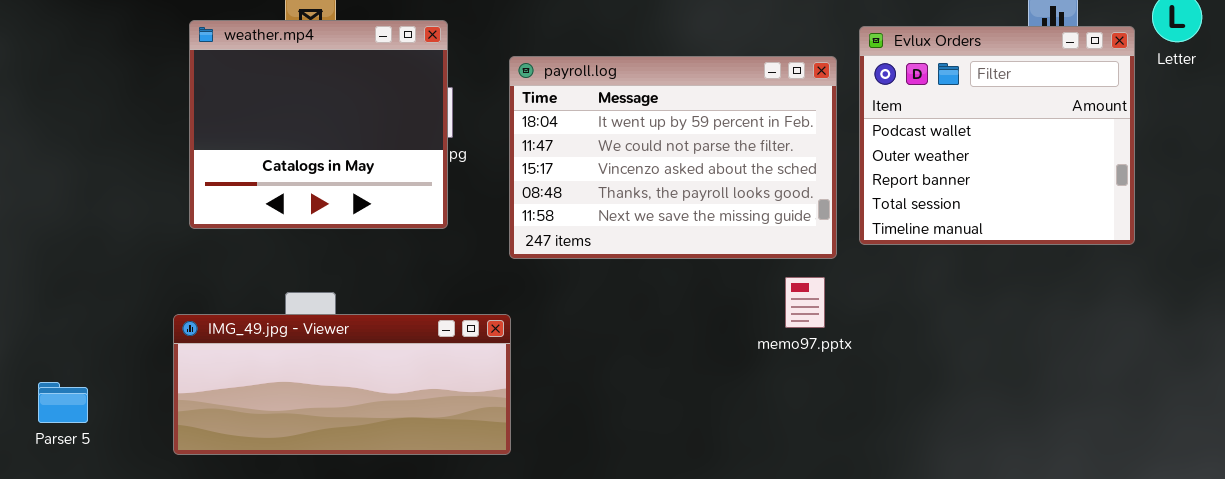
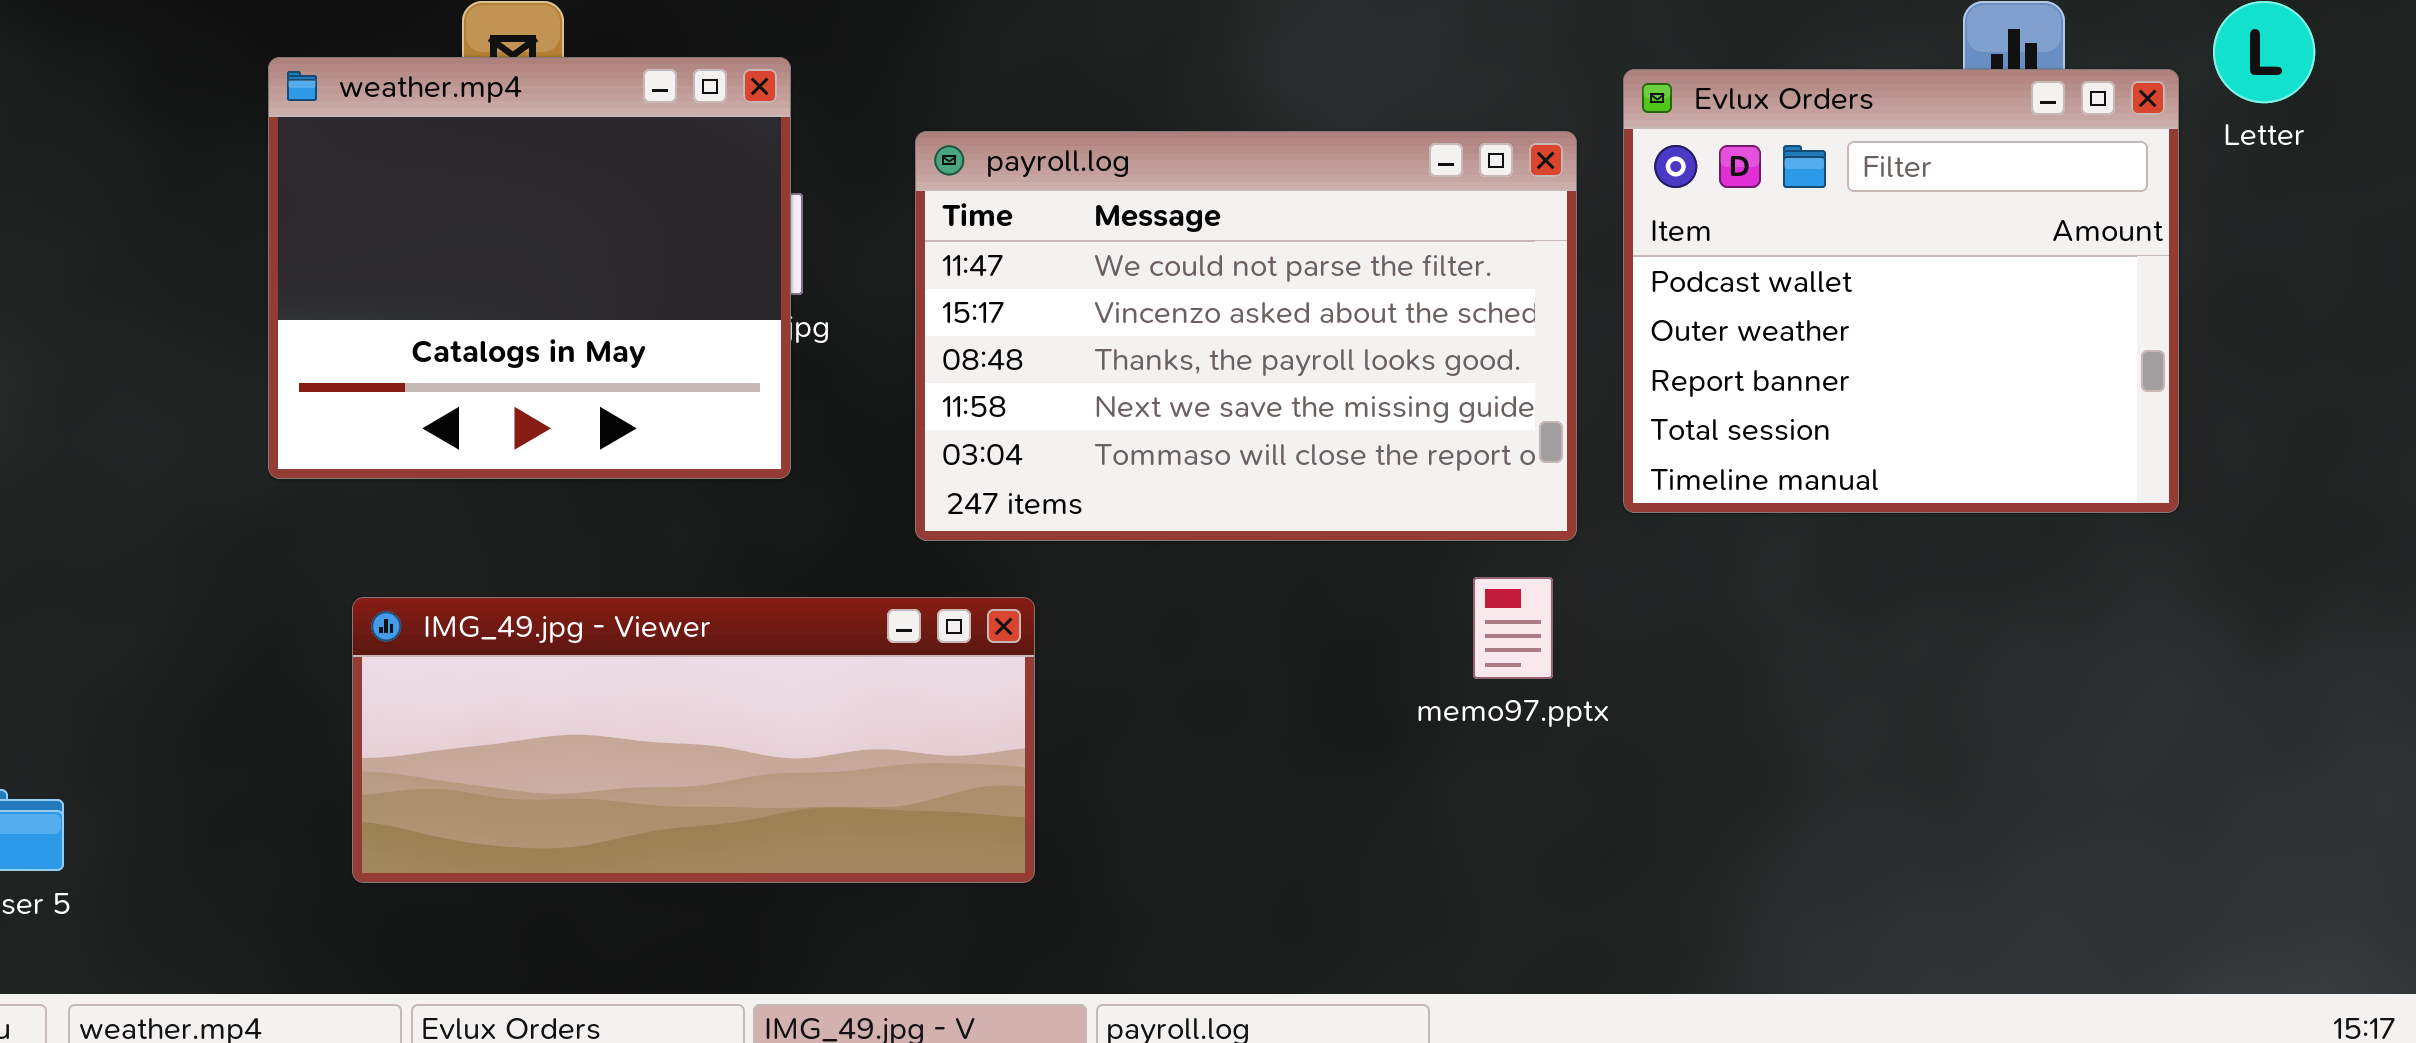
payroll.log: [509,56,837,259] -> [915,131,1577,541], scrolled down 1 row
IMG_49.jpg - Viewer: [173,314,511,455] -> [352,597,1035,883], moved

